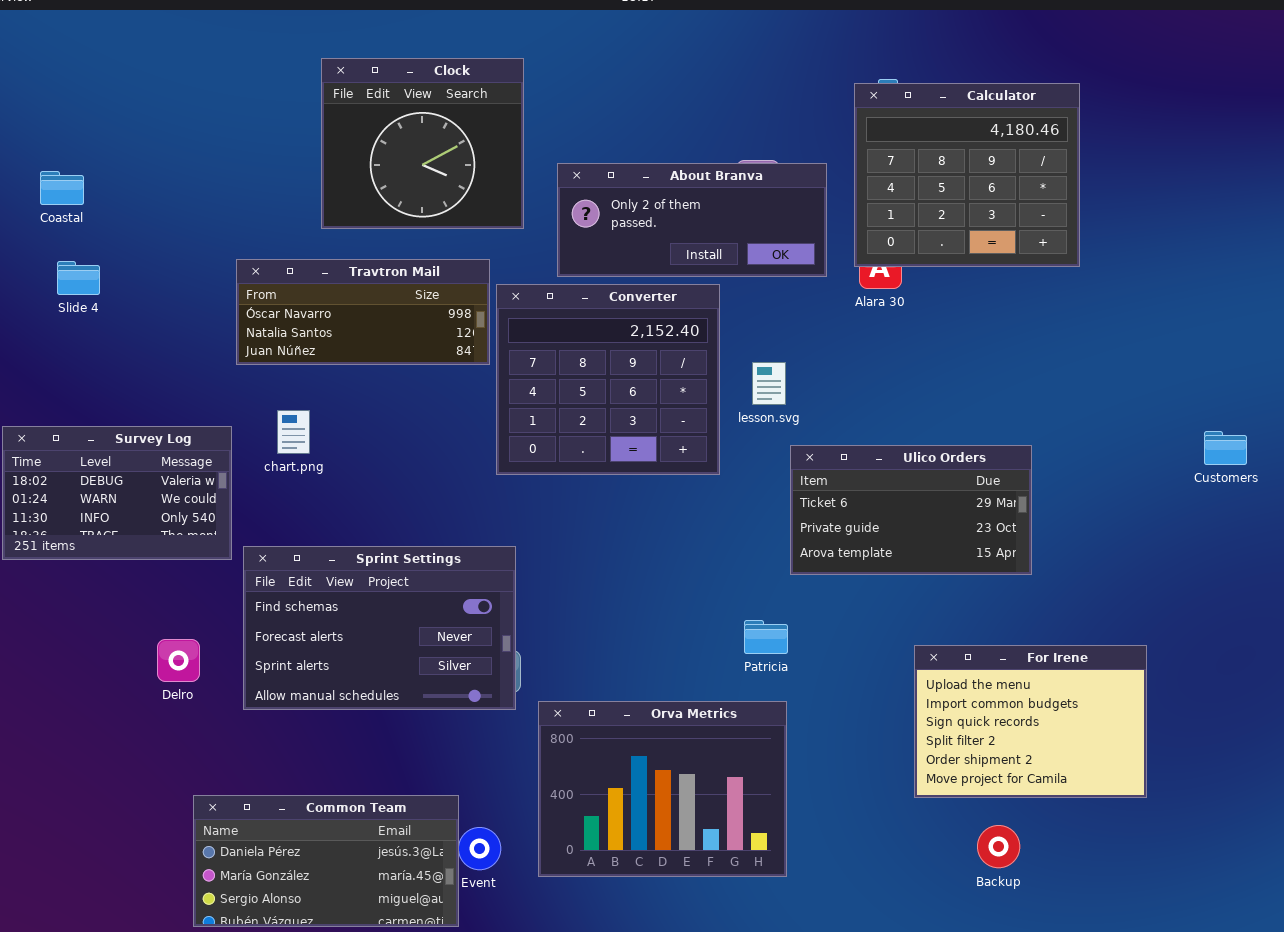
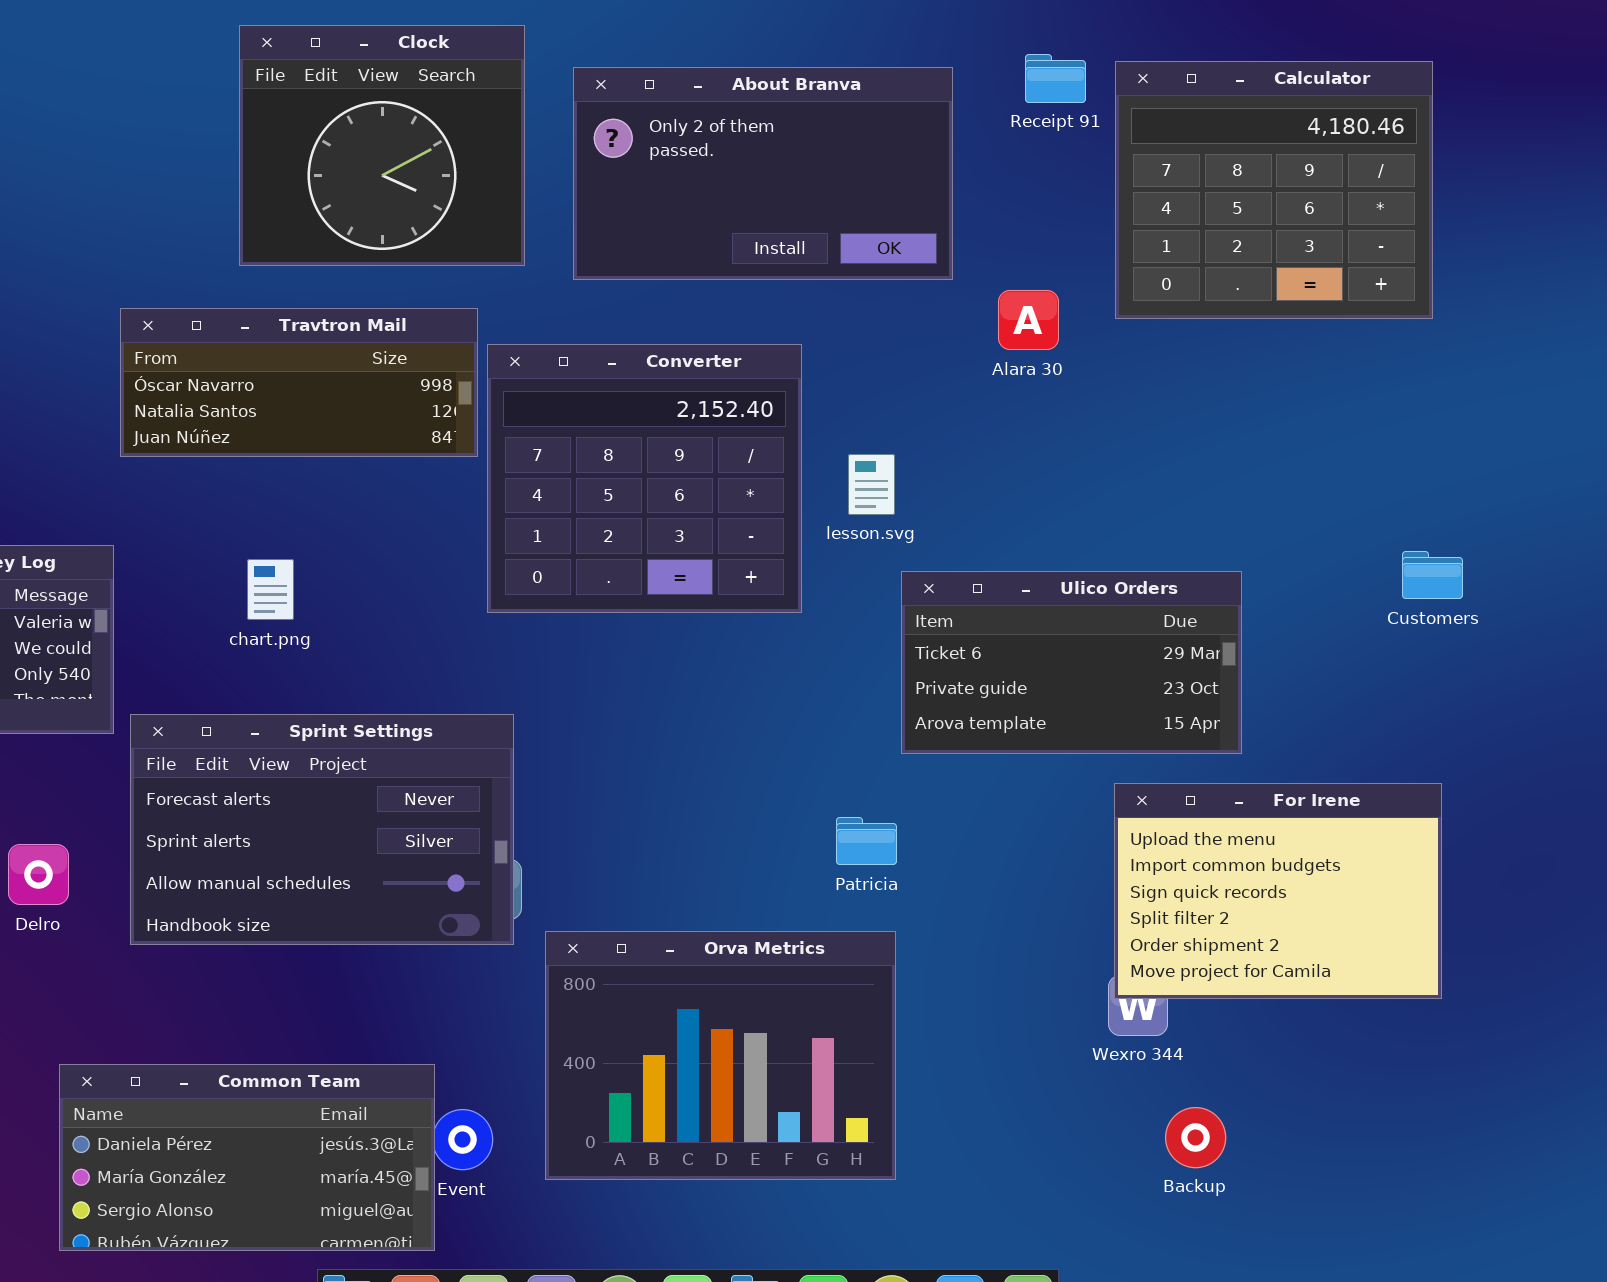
Calculator: [854,83,1080,267] -> [1115,61,1433,319], moved
About Branva: [557,163,827,277] -> [573,67,953,280], moved, resized
chart.png: [277,410,310,454] -> [247,559,294,620], moved
Customers: [1204,431,1247,465] -> [1402,551,1463,599], moved
Sprint Settings: [243,546,516,710] -> [130,714,514,945], scrolled down 1 row
For Irene: [914,645,1147,798] -> [1114,783,1442,999], moved

